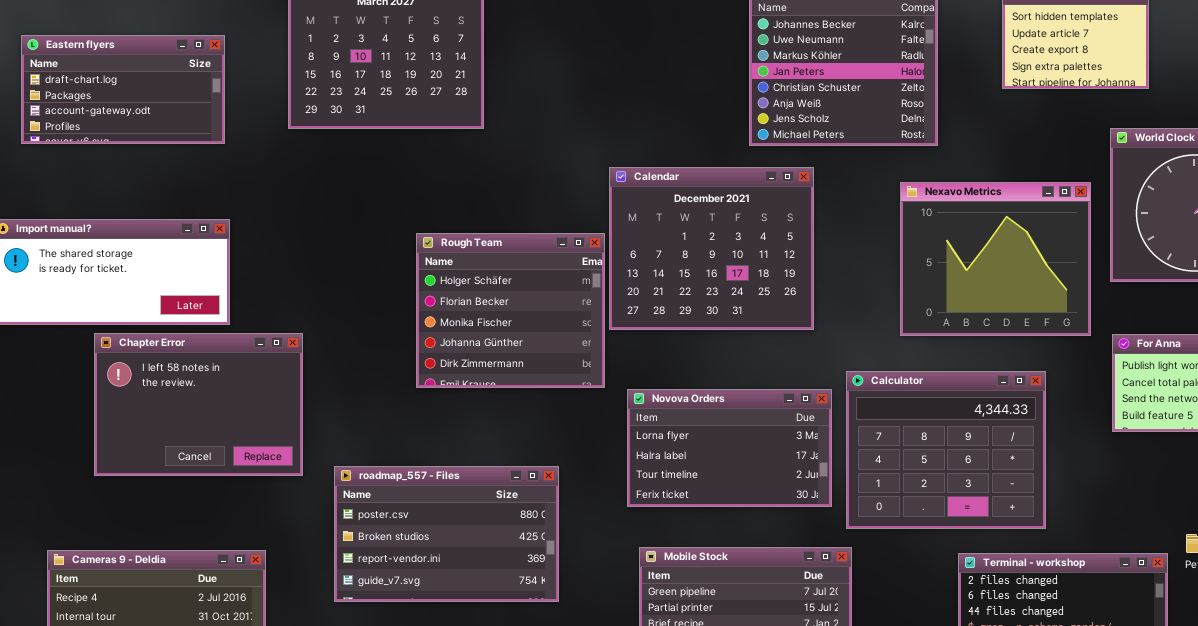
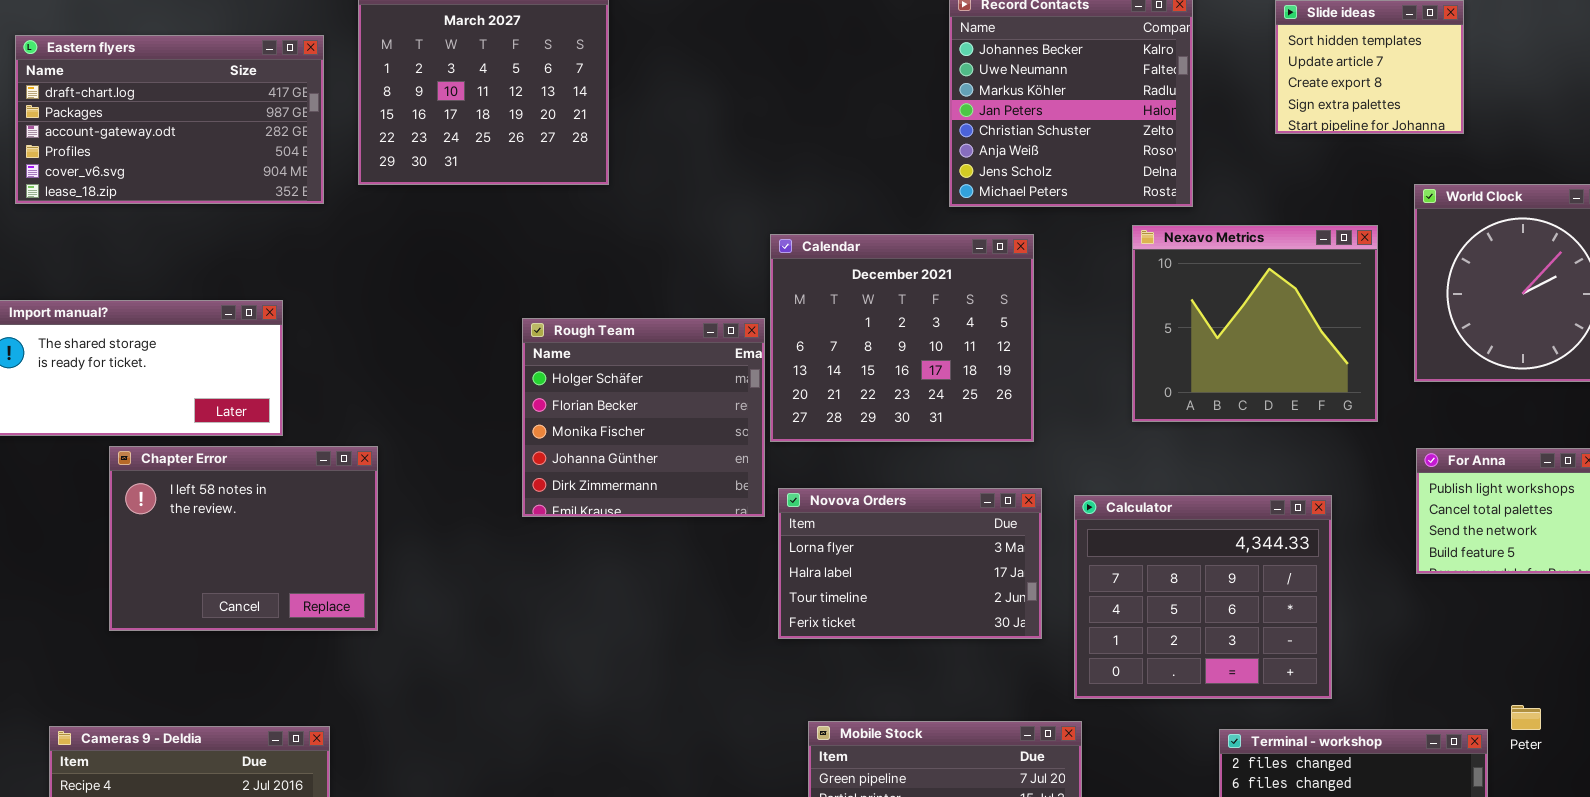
Eastern flyers: [21,35,225,144] -> [15,35,324,204], resized
Nexavo Metrics: [900,182,1091,336] -> [1132,225,1378,422], moved
Novova Orders: [627,389,832,507] -> [778,488,1042,639], moved
roadmap_557 - Files: [334,466,559,602] -> none, closed

